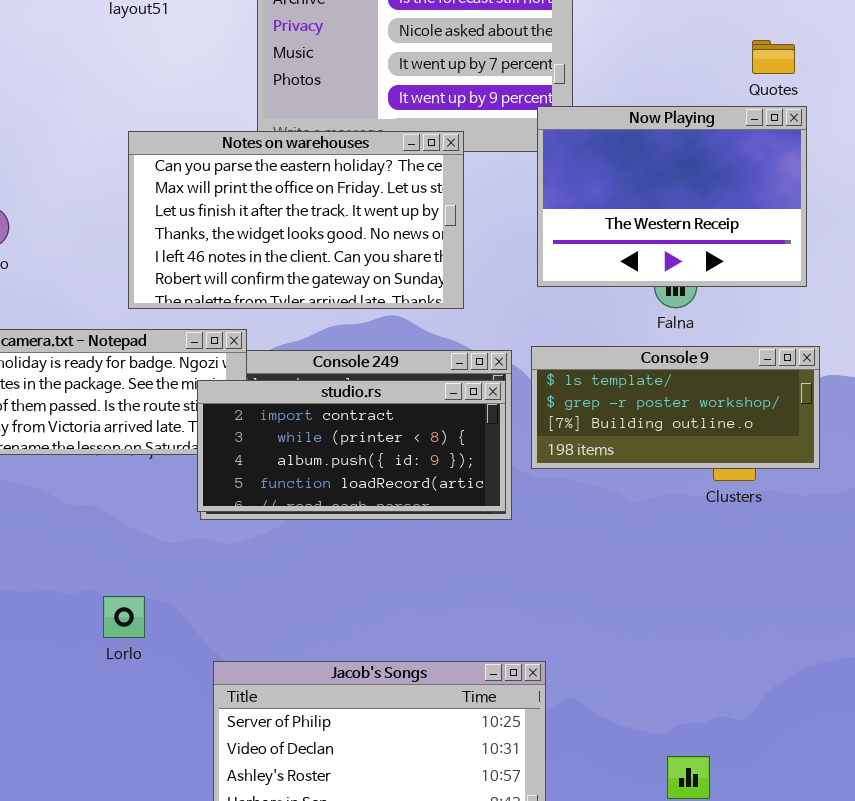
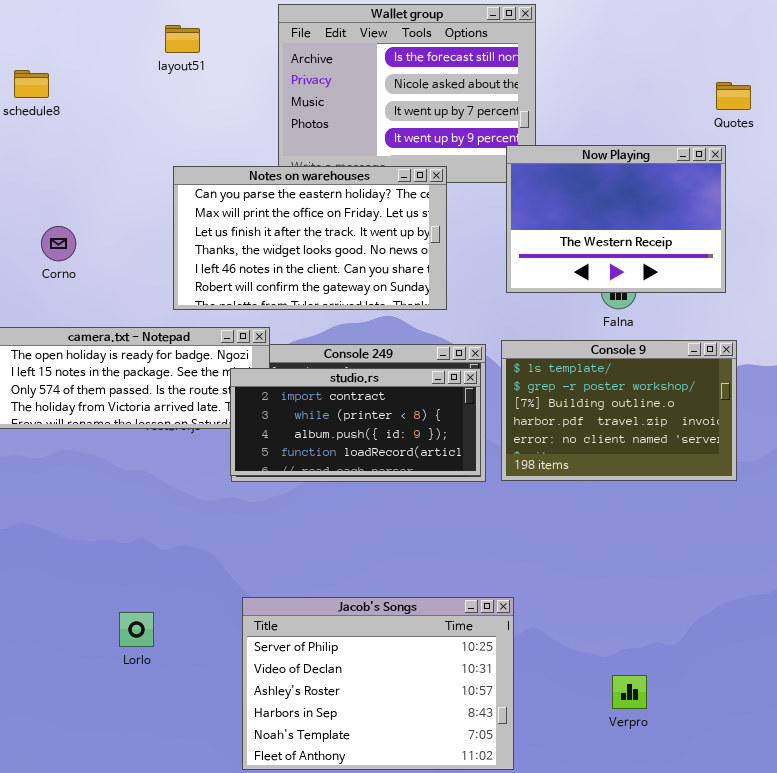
Quotes: [752,40,795,74] -> [716,82,751,110], moved
Console 9: [531,346,820,469] -> [501,340,737,481], resized
Lorlo: [103,596,145,638] -> [119,612,154,647], moved

